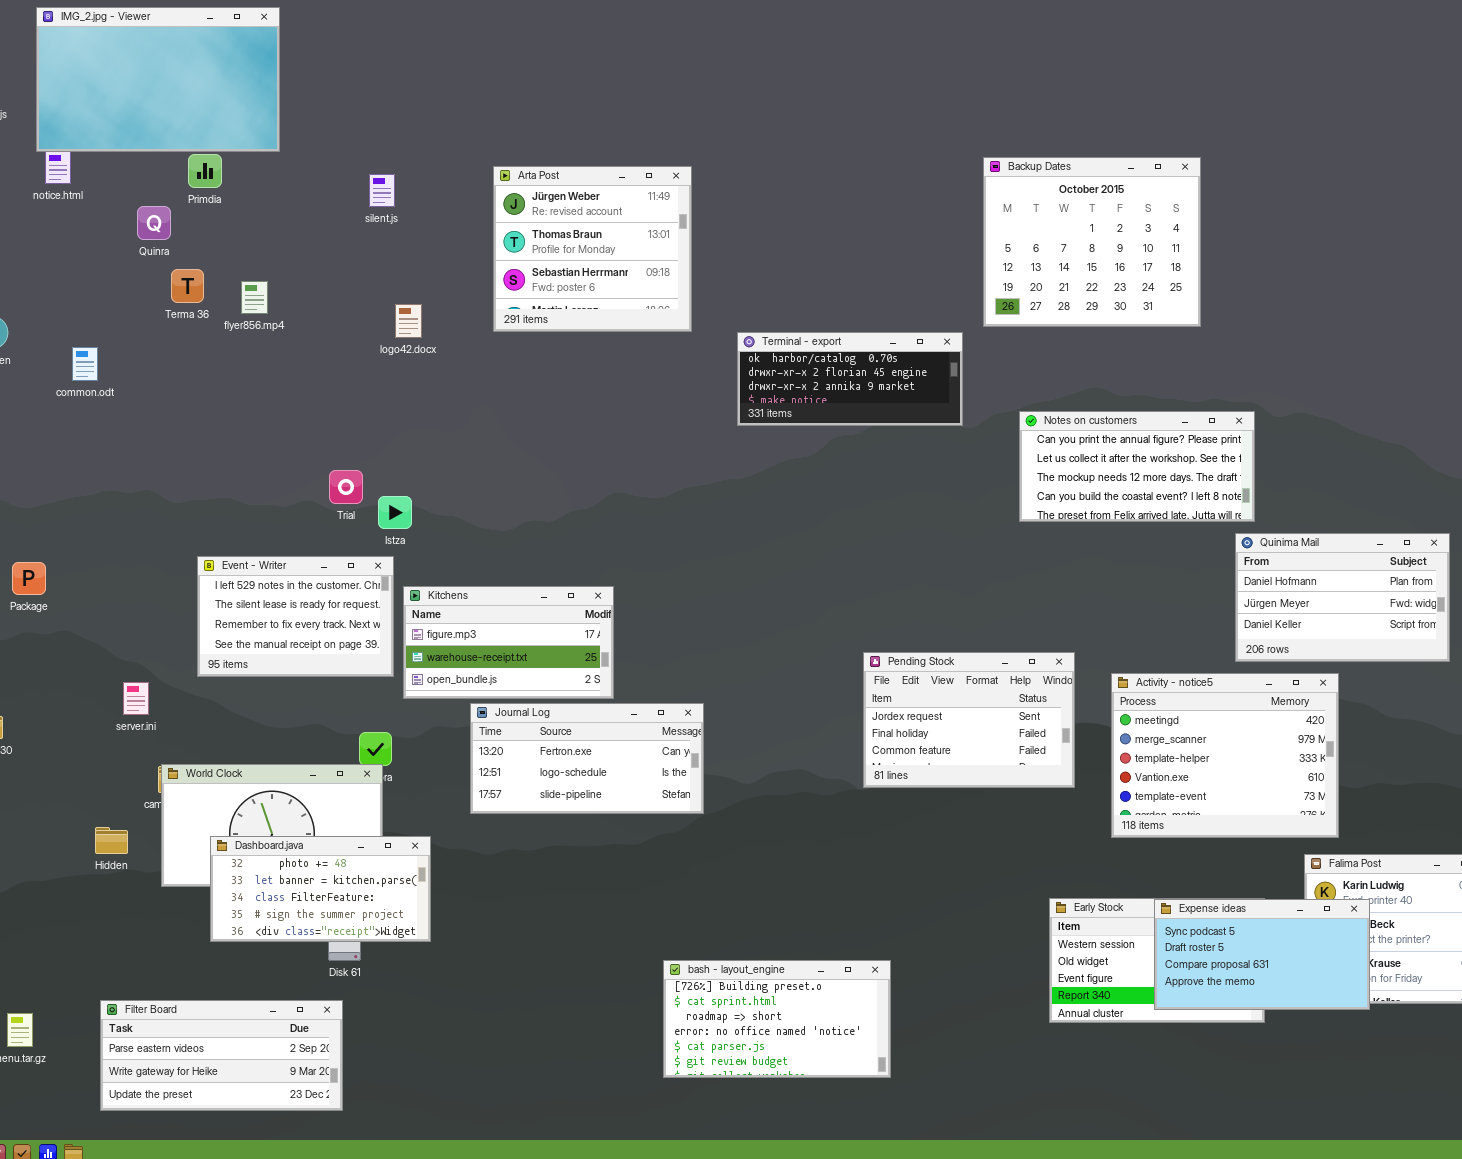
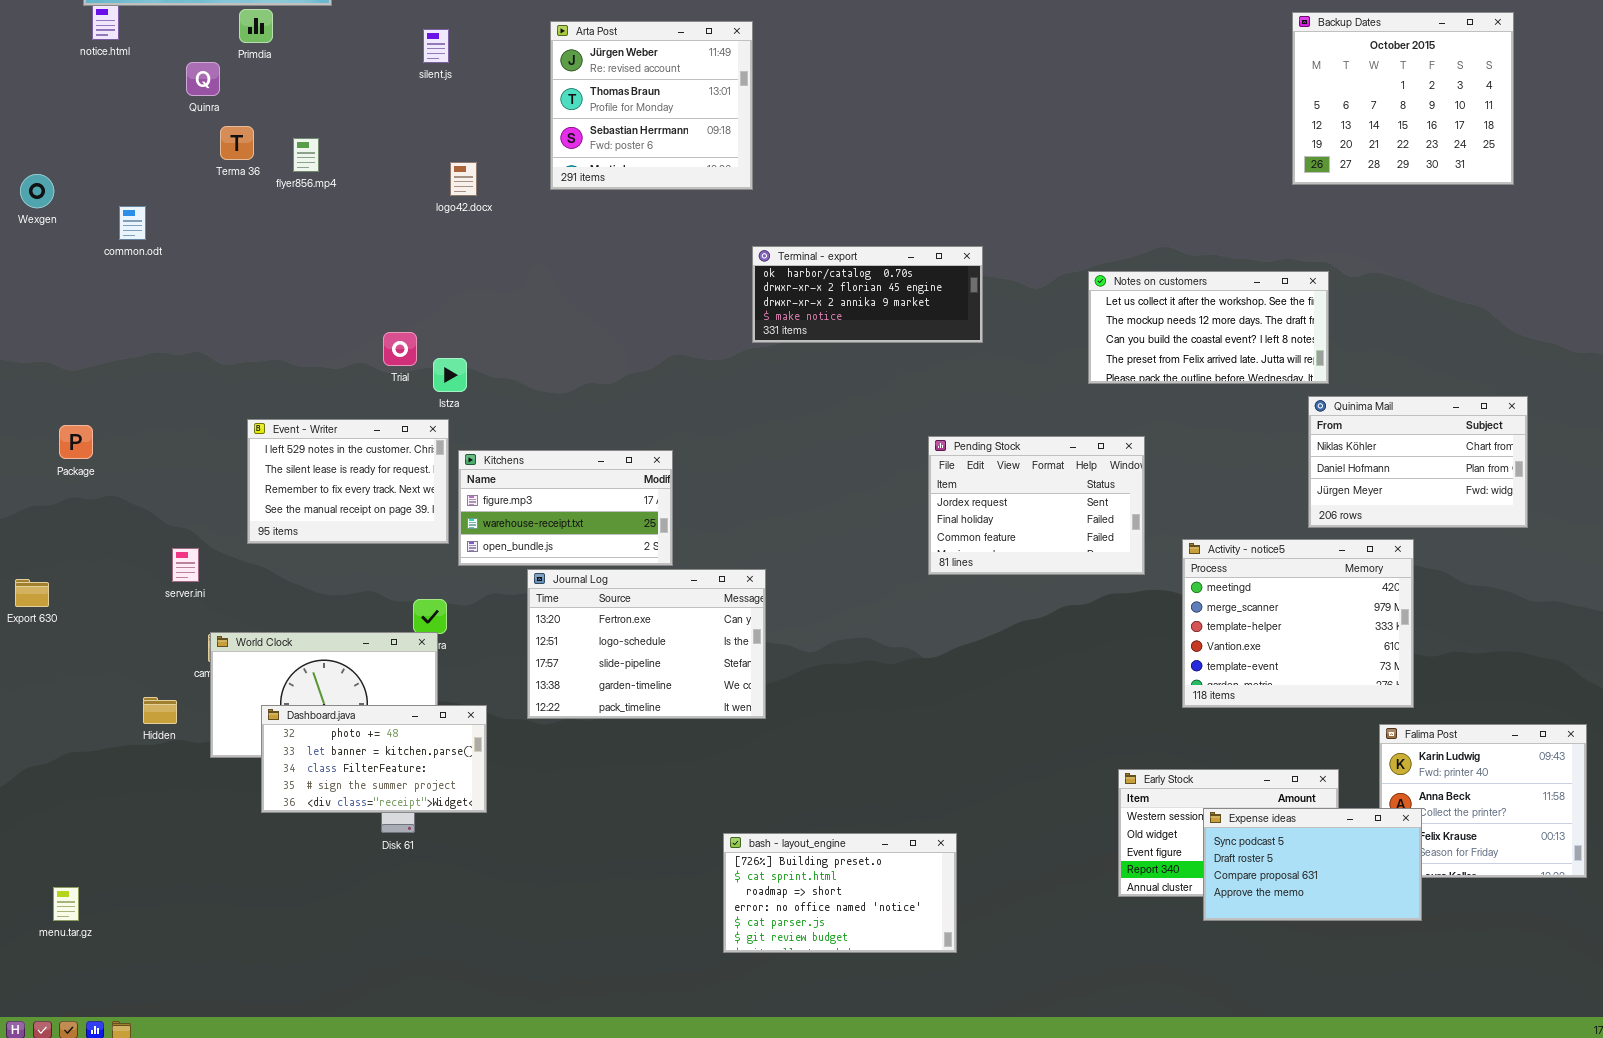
Backup Dates: [983,157,1201,327] -> [1292,12,1514,185], moved
Terminal - export: [737,332,963,426] -> [752,246,983,343], moved
Notes on customers: [1019,411,1255,522] -> [1088,271,1329,384], scrolled down 1 row
Quinima Mail: [1235,533,1450,662] -> [1308,396,1528,528], scrolled up 1 row
Pending Stock: [863,652,1075,788] -> [928,436,1145,575], moved
Journal Log: [470,703,704,814] -> [527,569,766,719], resized
Expense ideas: [1154,899,1370,1010] -> [1203,808,1422,921], moved
Filter Board: [100,1000,343,1111] -> none, closed

